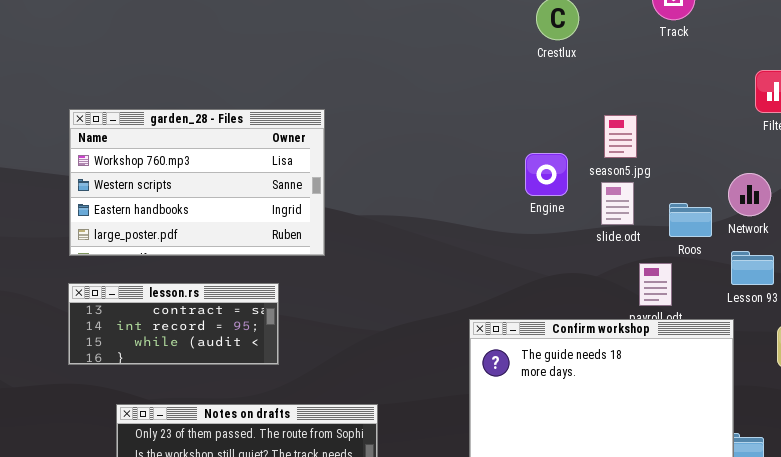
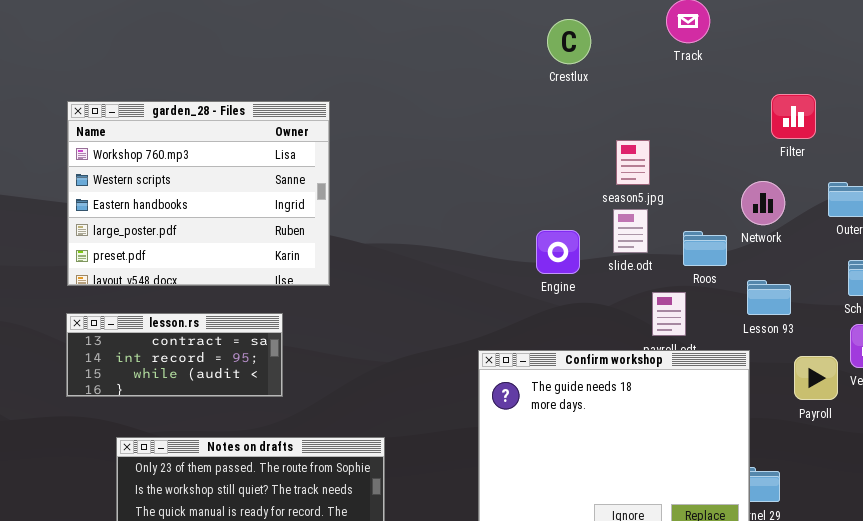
garden_28 - Files: [69,109,325,256] -> [67,101,330,286], resized
Engine: [525,153,568,196] -> [536,230,580,274], moved
Network: [728,173,771,216] -> [741,181,785,225], moved

